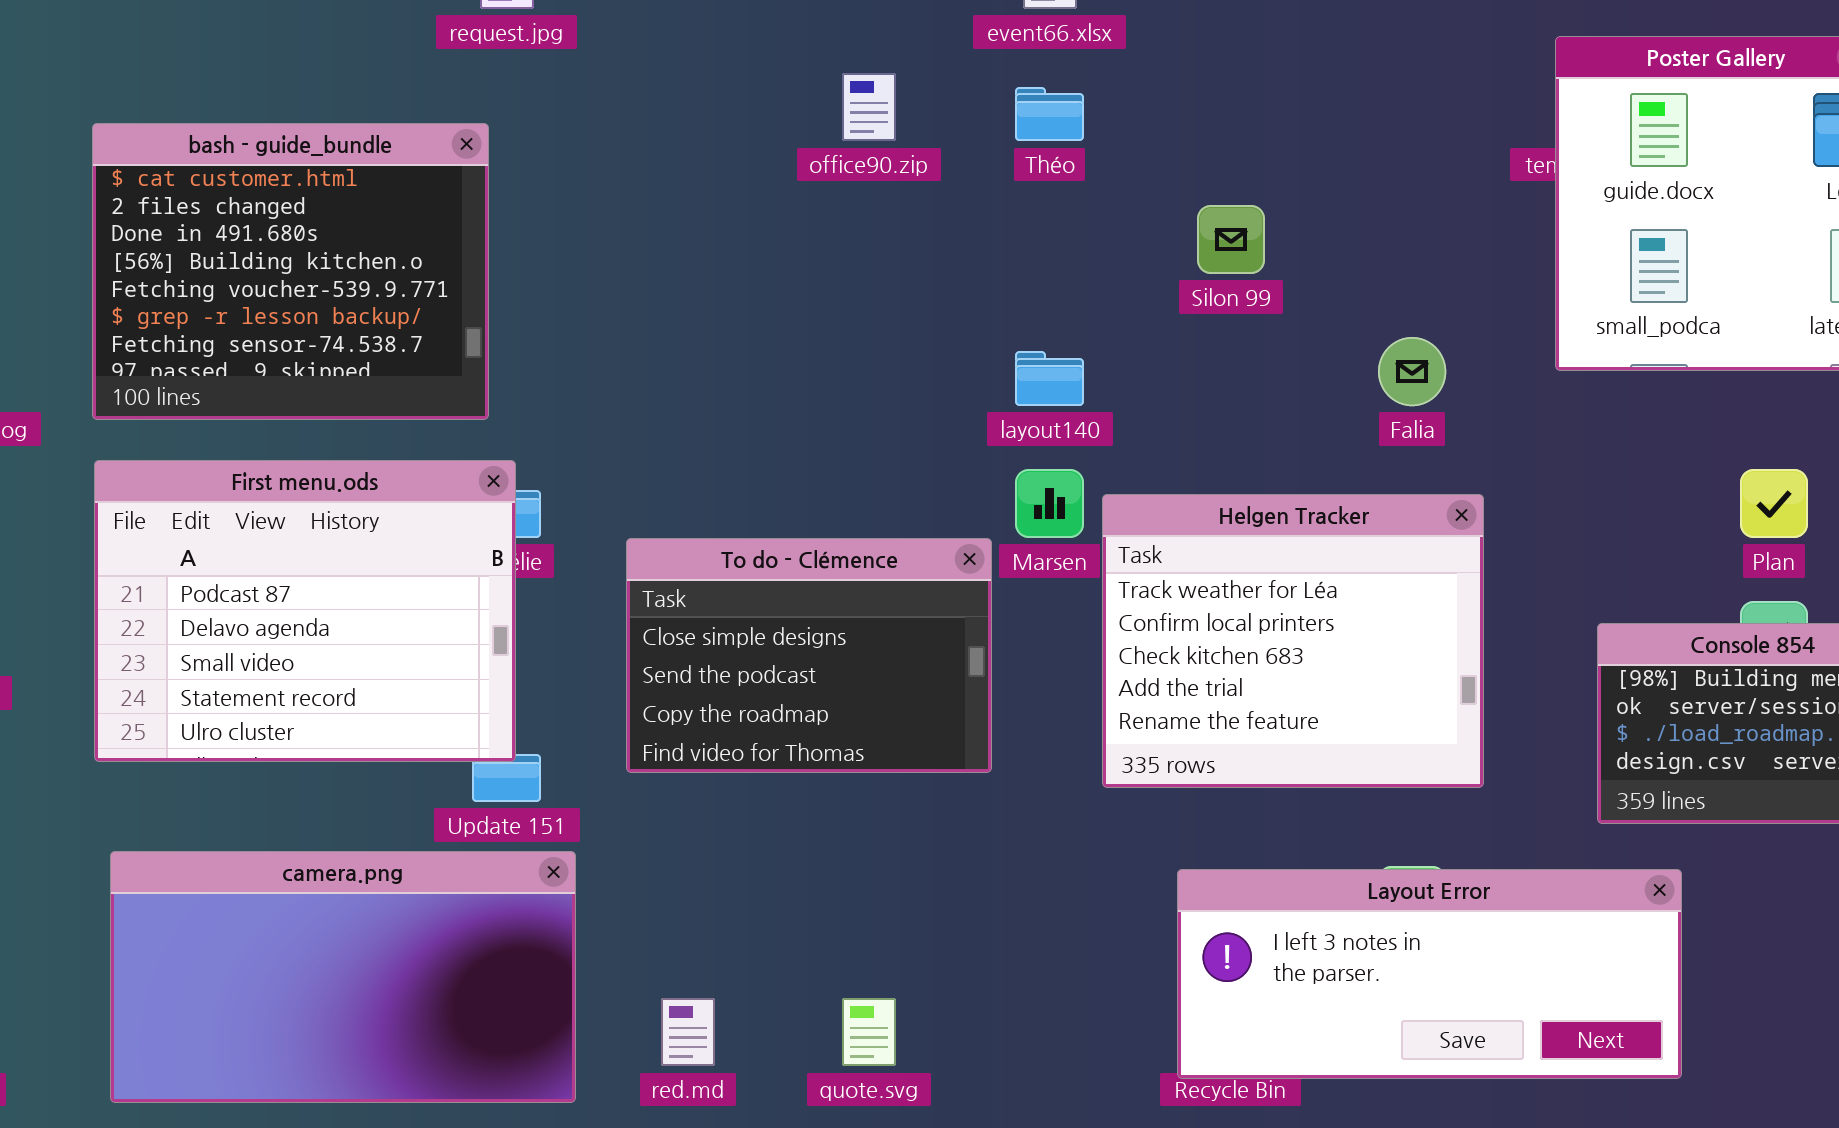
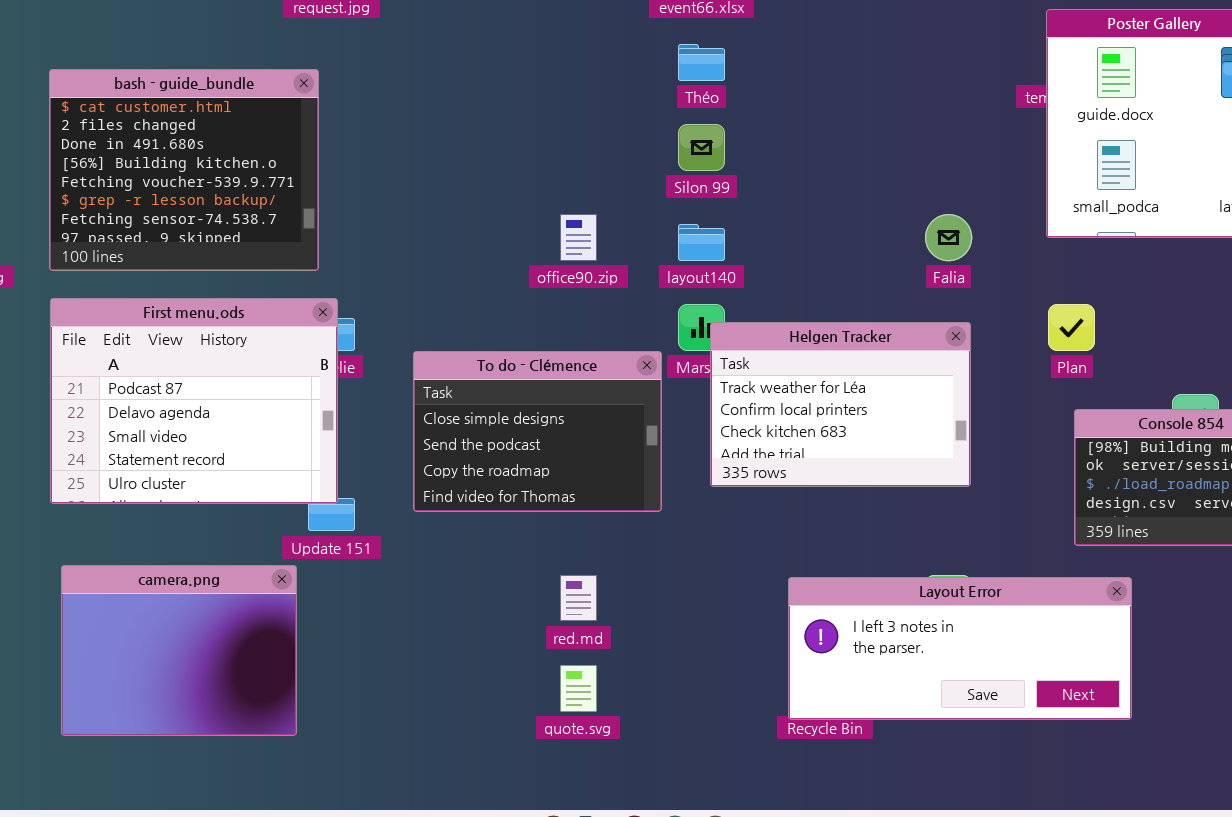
office90.zip: [842,73,896,141] -> [560,214,597,261], moved
Silon 99: [1197,205,1265,274] -> [678,124,725,171], moved
Plan: [1740,469,1808,538] -> [1048,304,1095,351], moved
Helgen Tracker: [1102,494,1484,788] -> [710,322,971,487], moved, resized
camera.png: [110,851,576,1103] -> [61,565,297,736], resized
red.md: [661,998,715,1066] -> [560,575,597,621], moved

